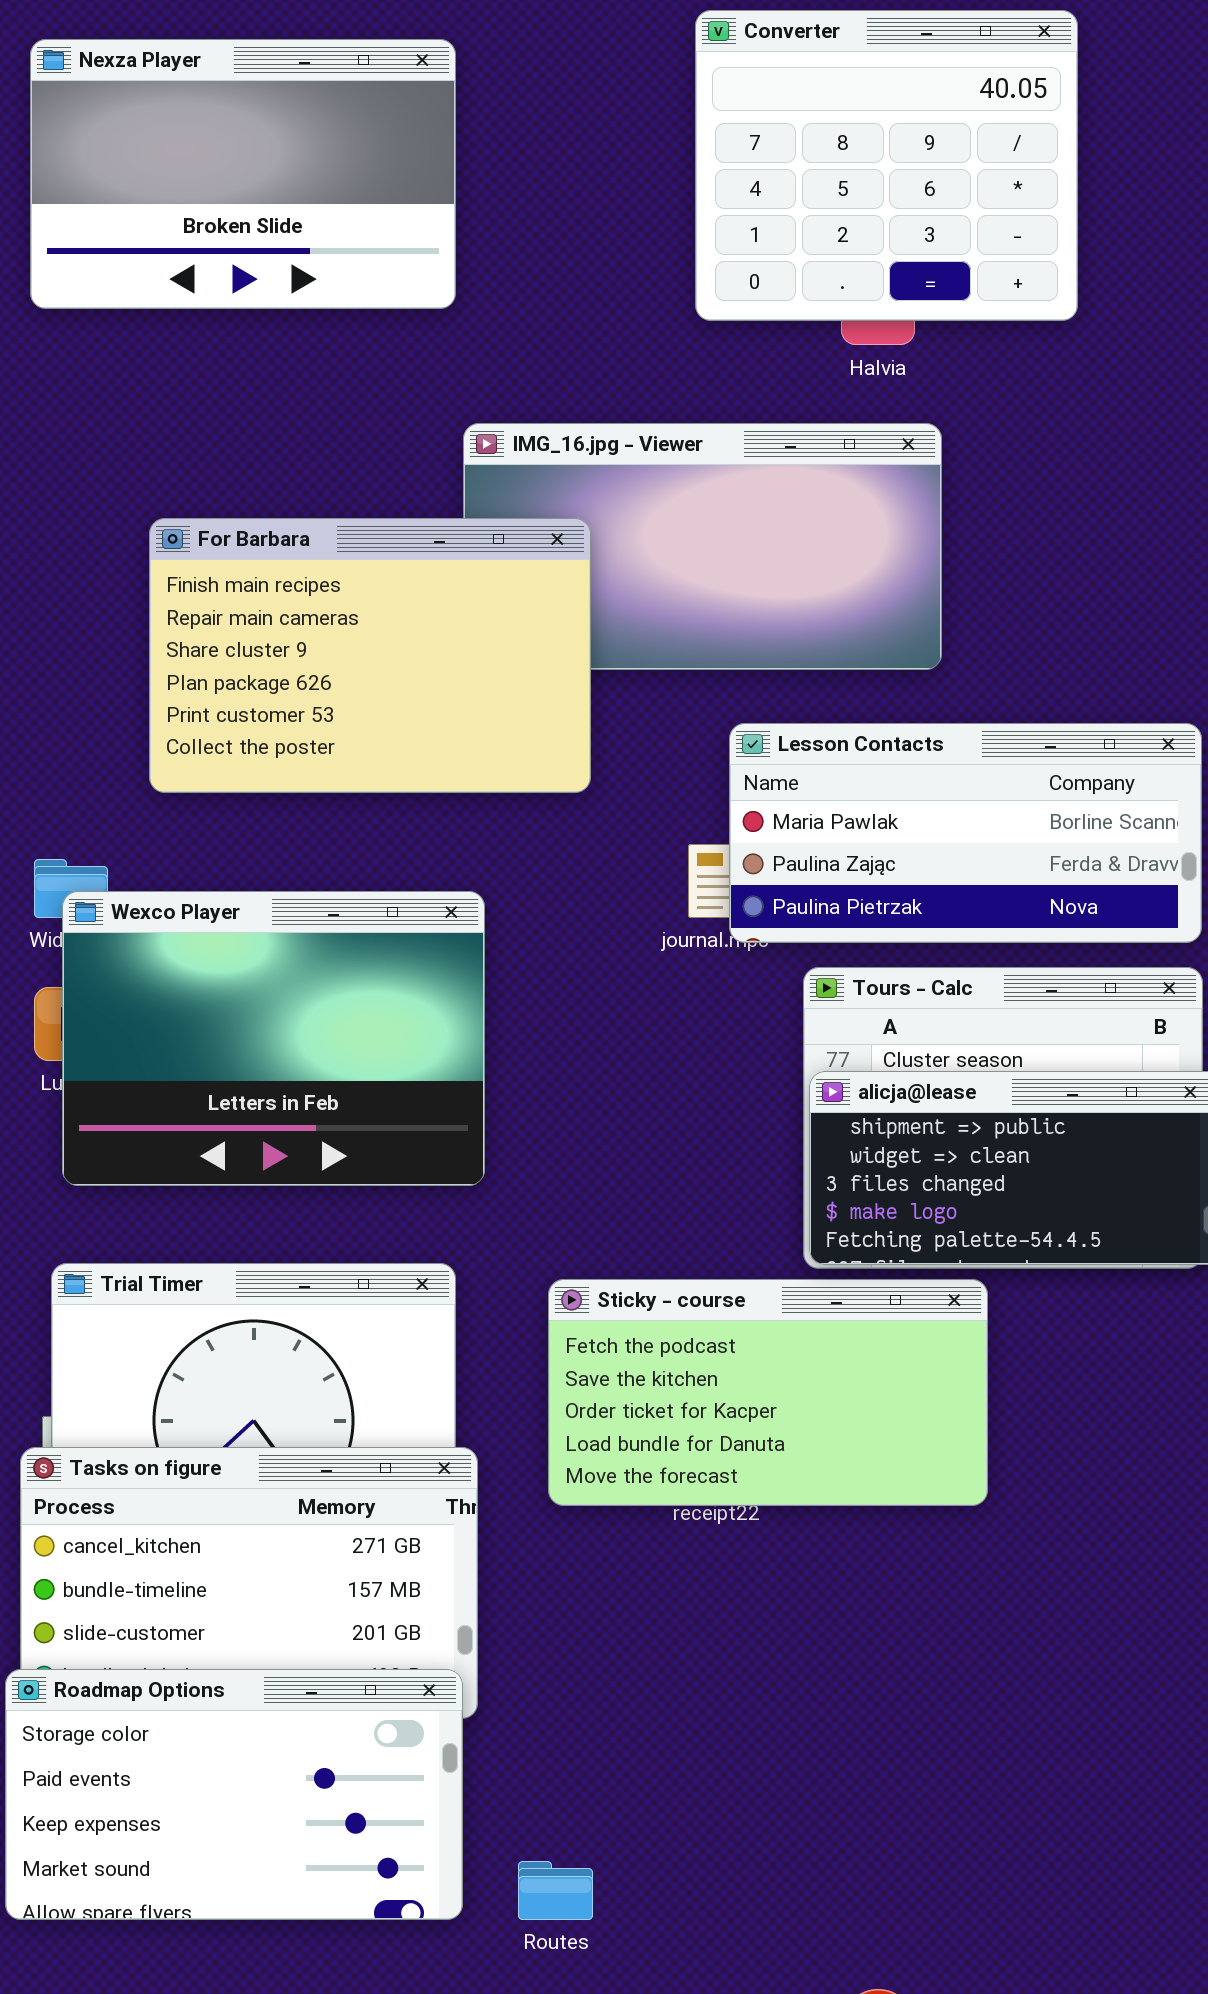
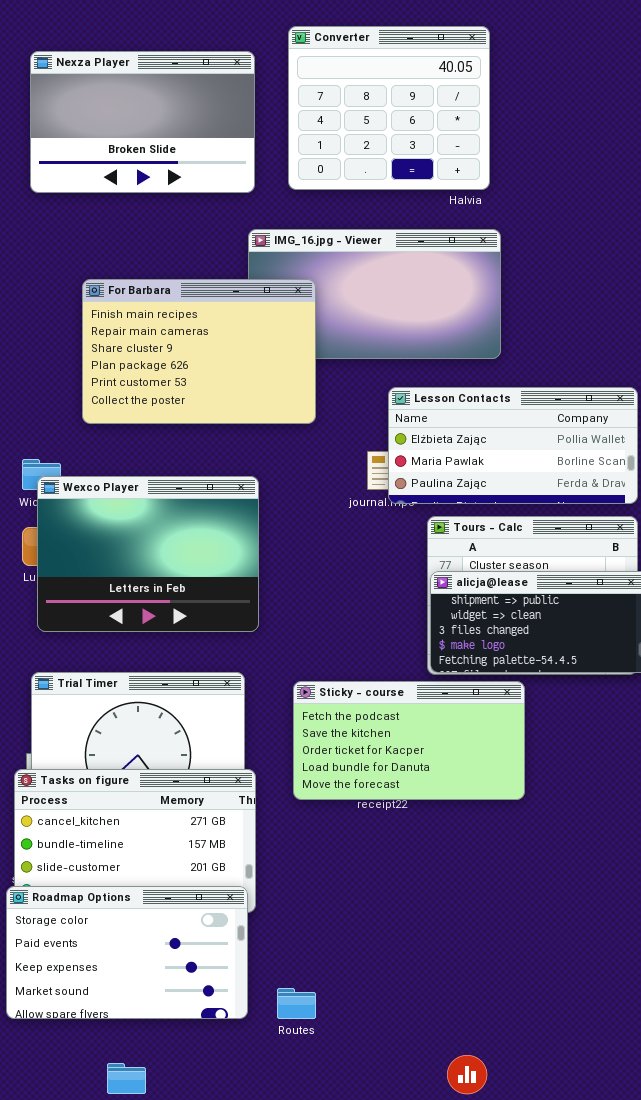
Converter: [695,10,1078,321] -> [288,26,490,190], moved
Nexza Player: [30,39,456,309] -> [30,51,255,193], moved
Lesson Contacts: [729,723,1202,943] -> [388,387,638,504], scrolled up 1 row

